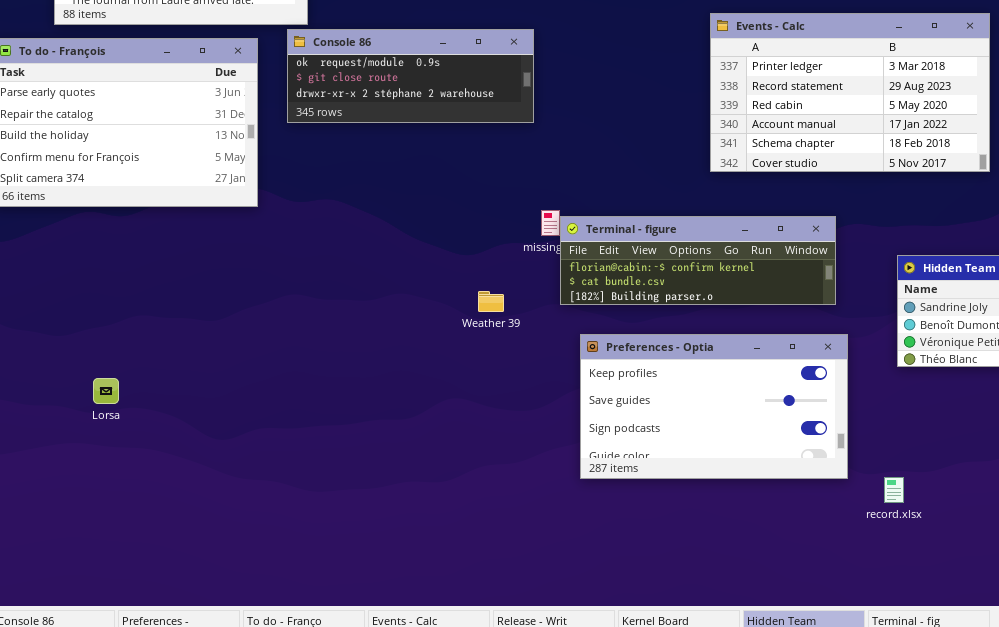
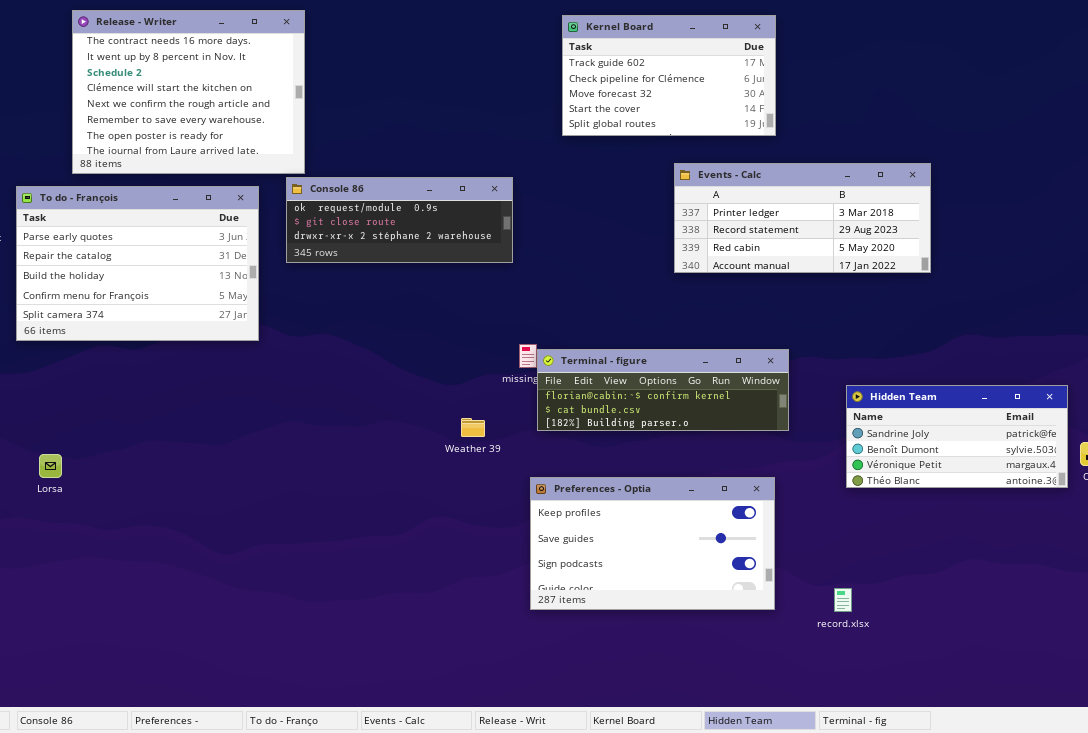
Events - Calc: [710,13,990,172] -> [674,163,931,273], resized
Preferences - Optia: [580,334,848,479] -> [530,477,775,610], moved
Lorsa: [93,378,119,404] -> [39,454,62,478], moved

